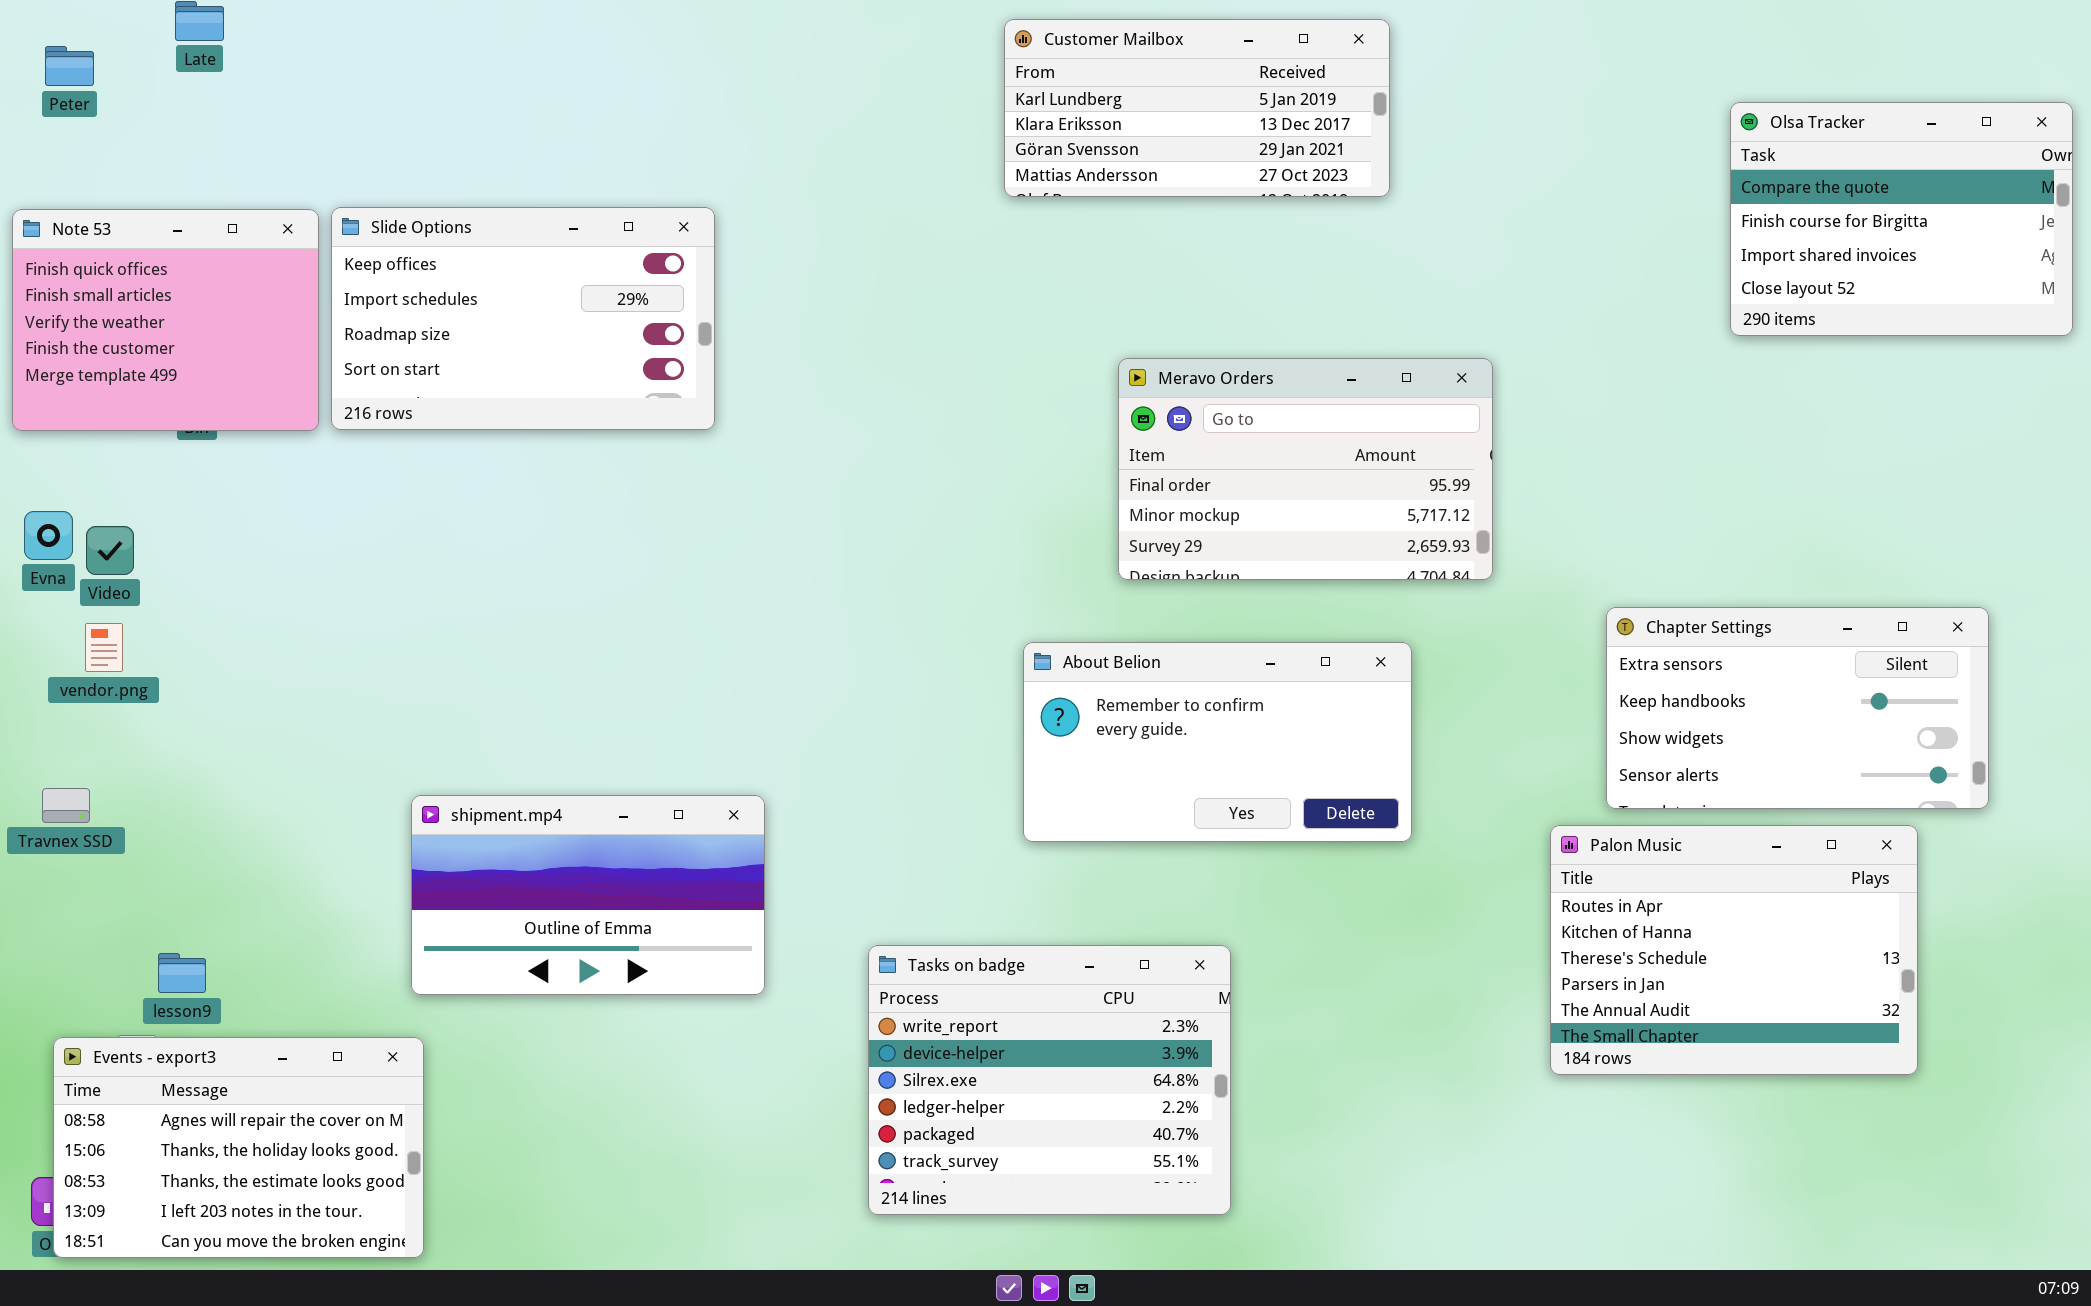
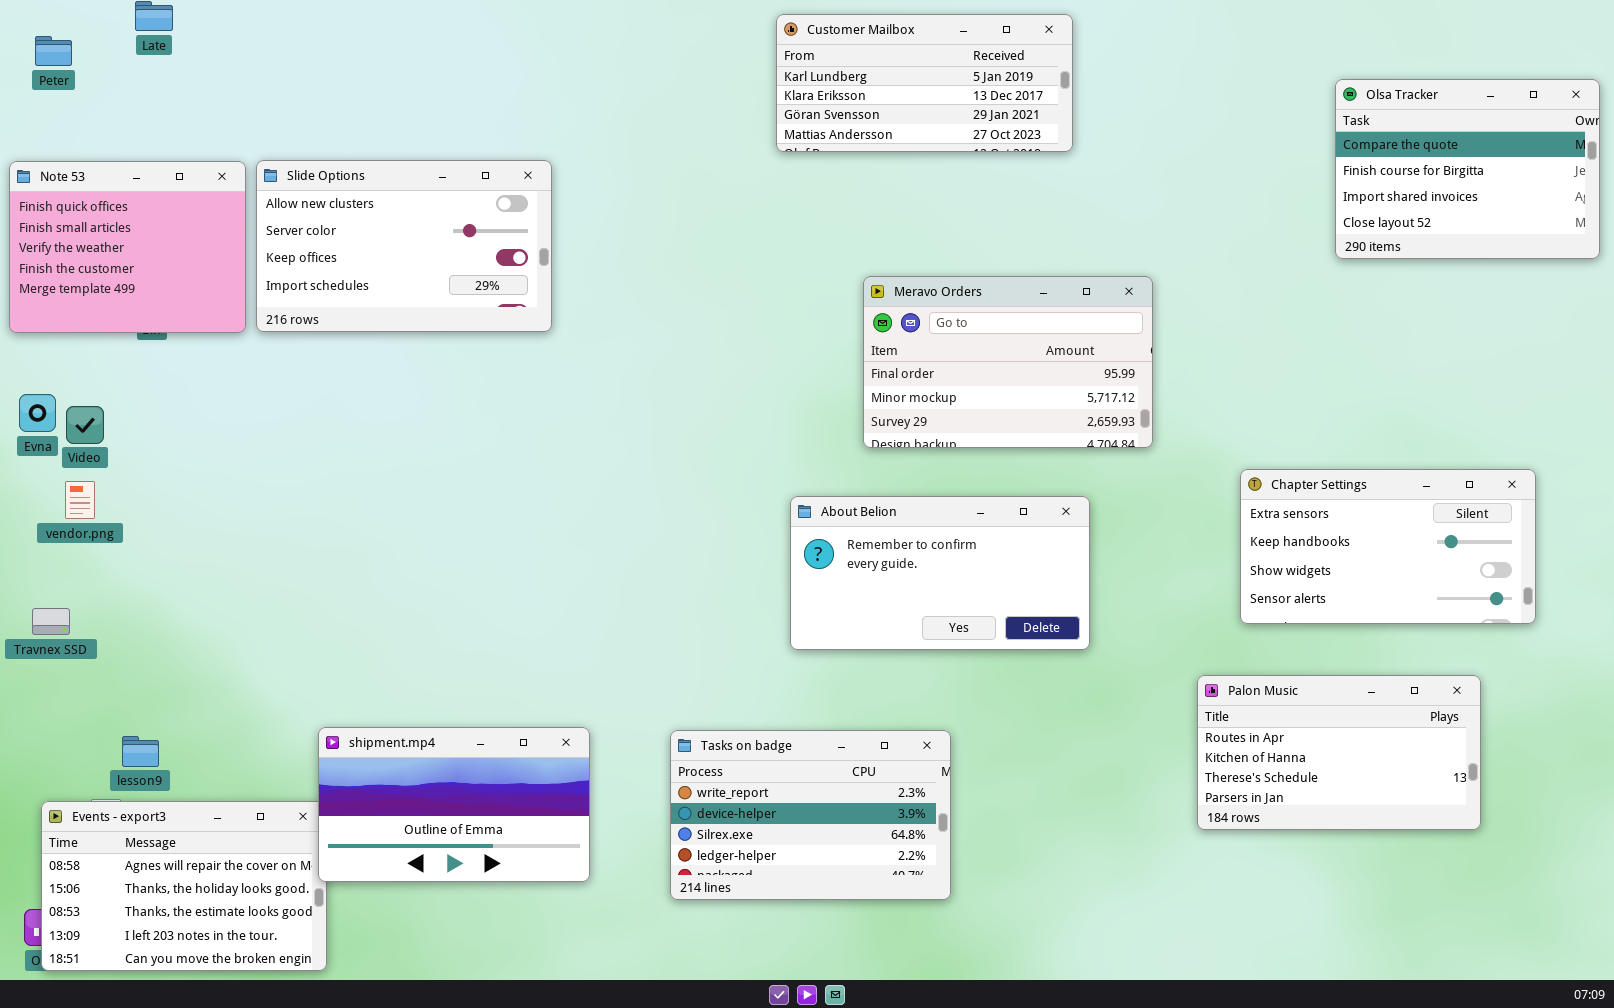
Slide Options: [331,207,715,430] -> [256,160,552,332], scrolled up 2 rows
shipment.mp4: [411,795,765,995] -> [318,727,590,882], moved
Palon Music: [1550,825,1918,1075] -> [1197,675,1481,830], resized
Tasks on badge: [868,945,1231,1215] -> [670,730,951,900], resized

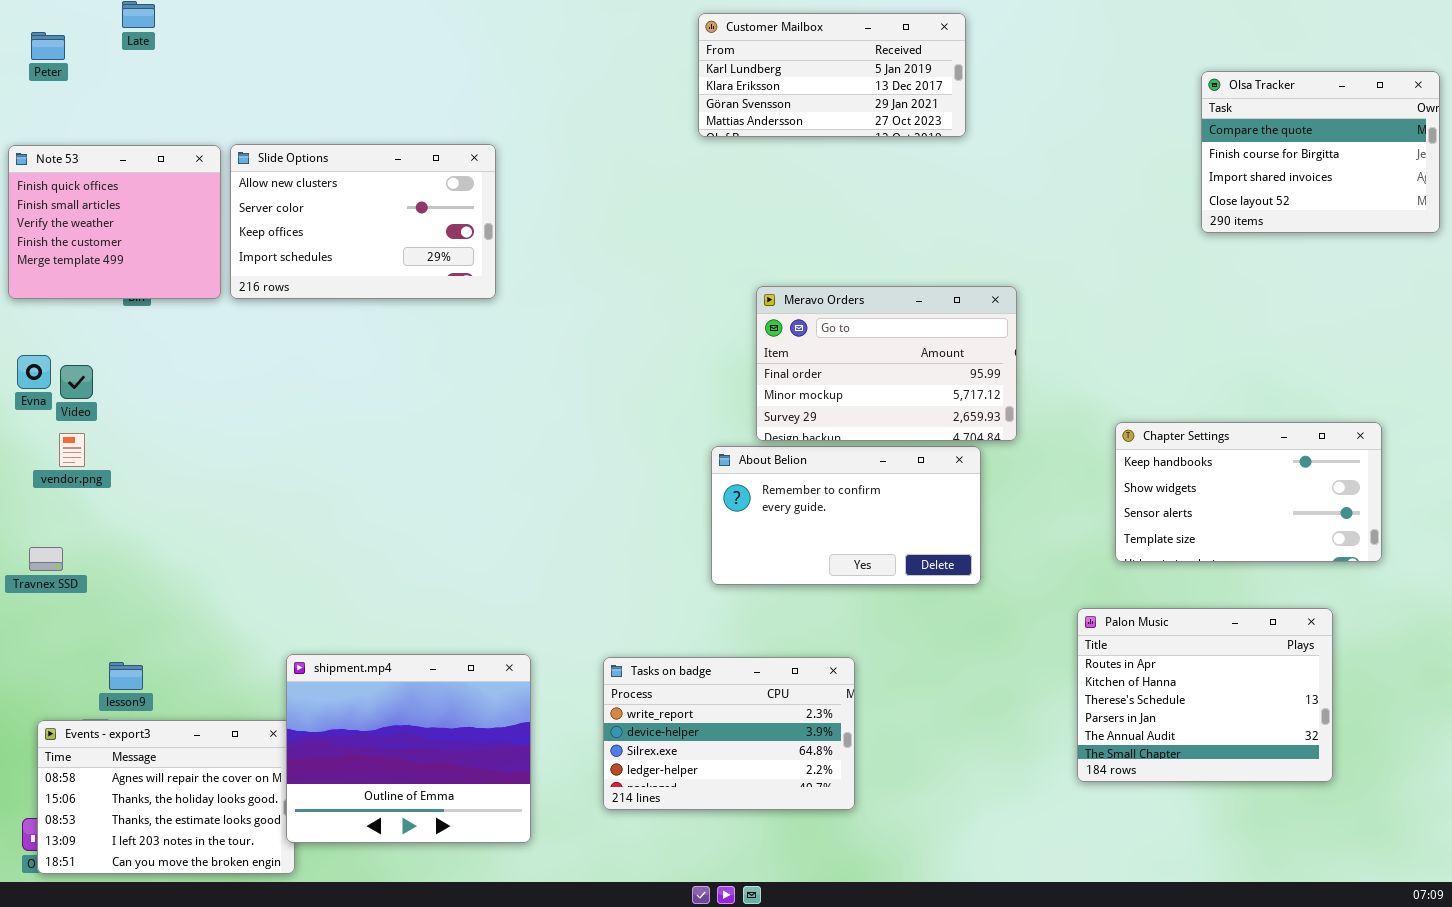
Meravo Orders: [863,276,1153,448] -> [756,286,1017,441], moved
Chapter Settings: [1240,469,1536,624] -> [1115,422,1382,562], scrolled down 1 row
Palon Music: [1197,675,1481,830] -> [1077,608,1333,782], resized
shipment.mp4: [318,727,590,882] -> [286,654,531,843], resized

